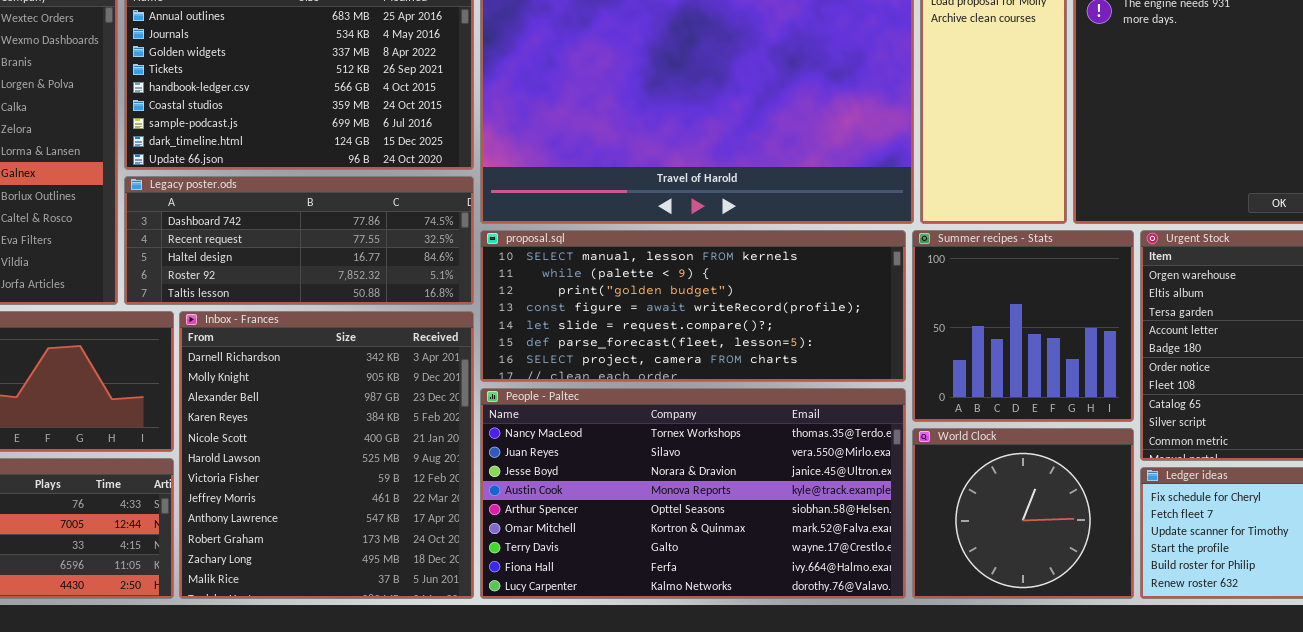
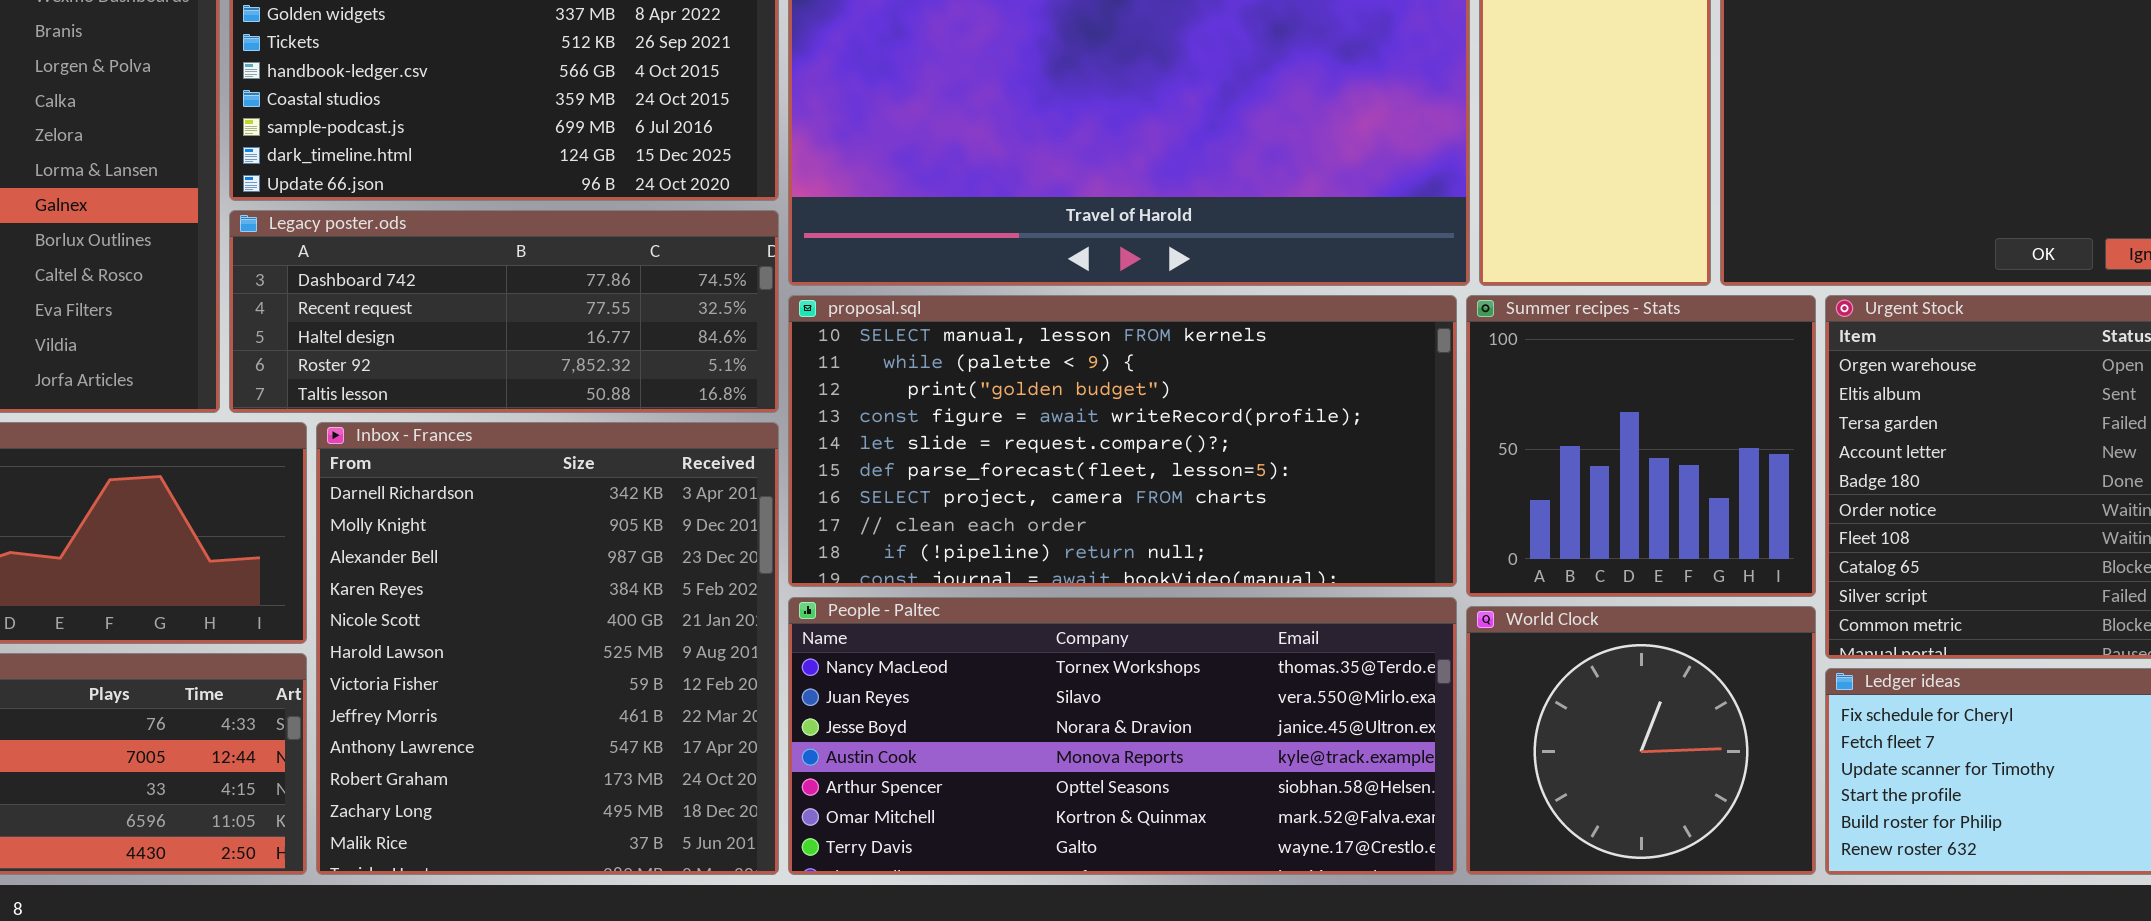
proposal.sql: [480,230,906,382] -> [788,295,1457,587], resized
People - Paltec: [480,388,906,599] -> [788,597,1457,875], resized

